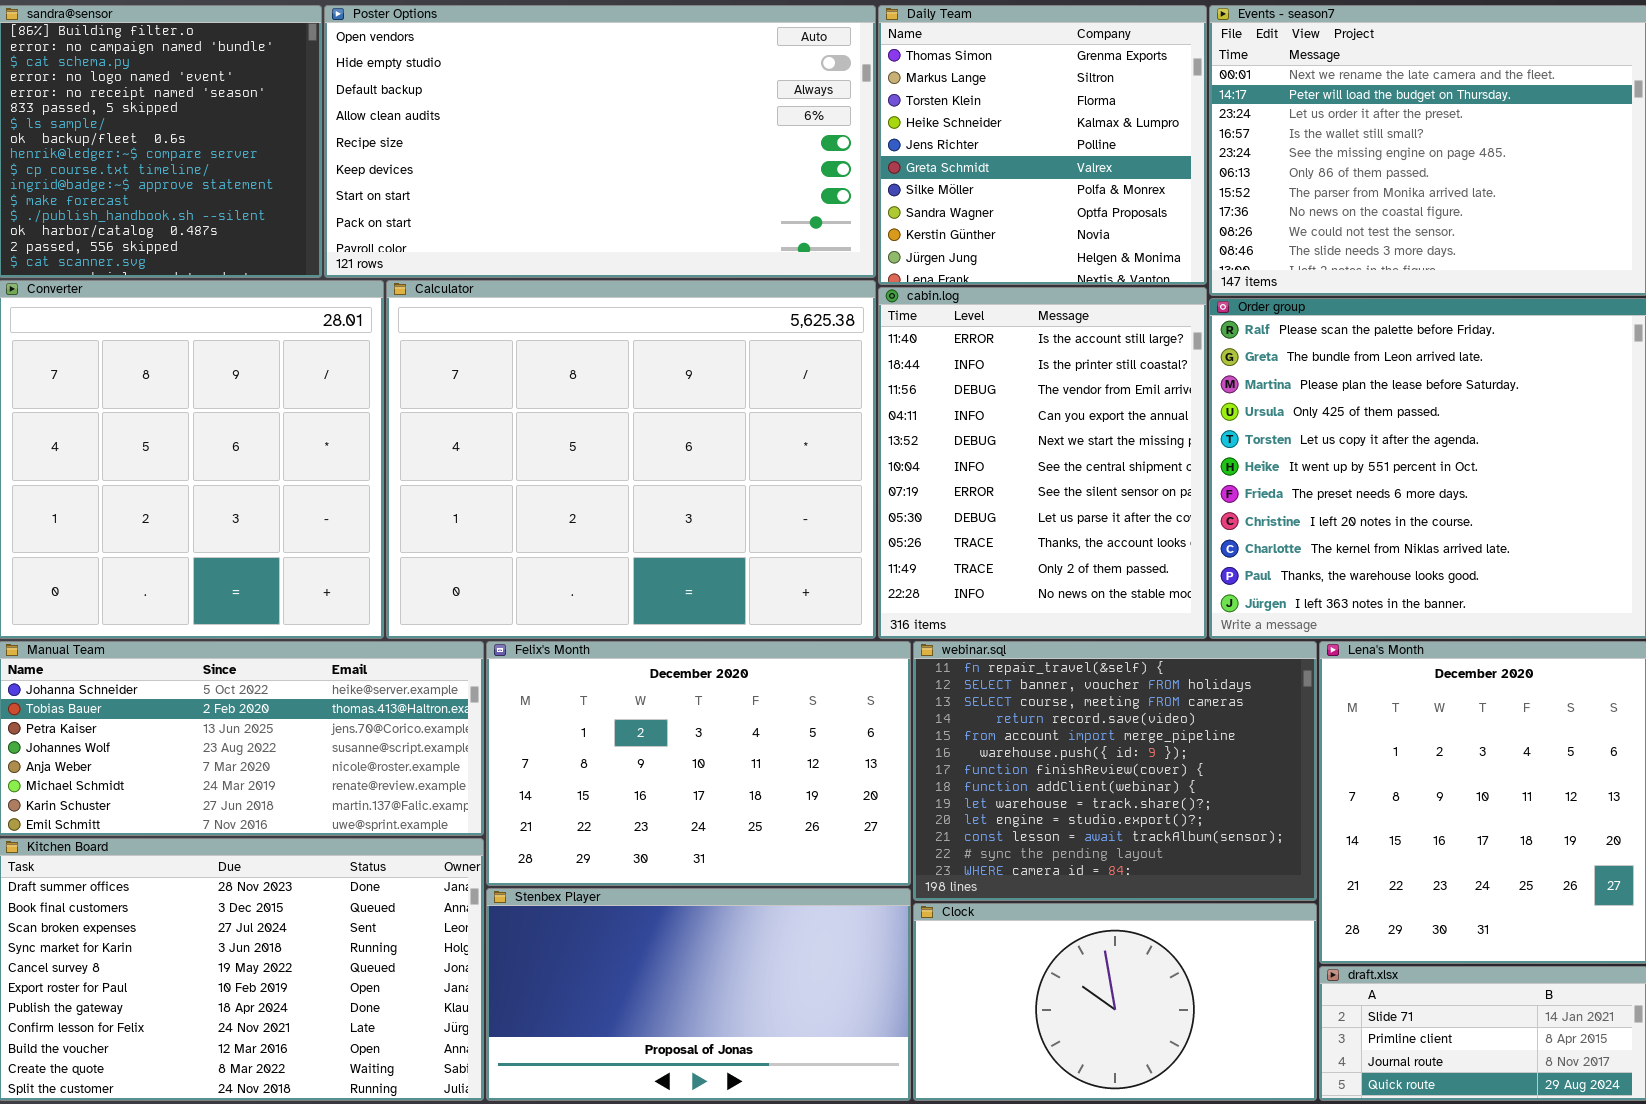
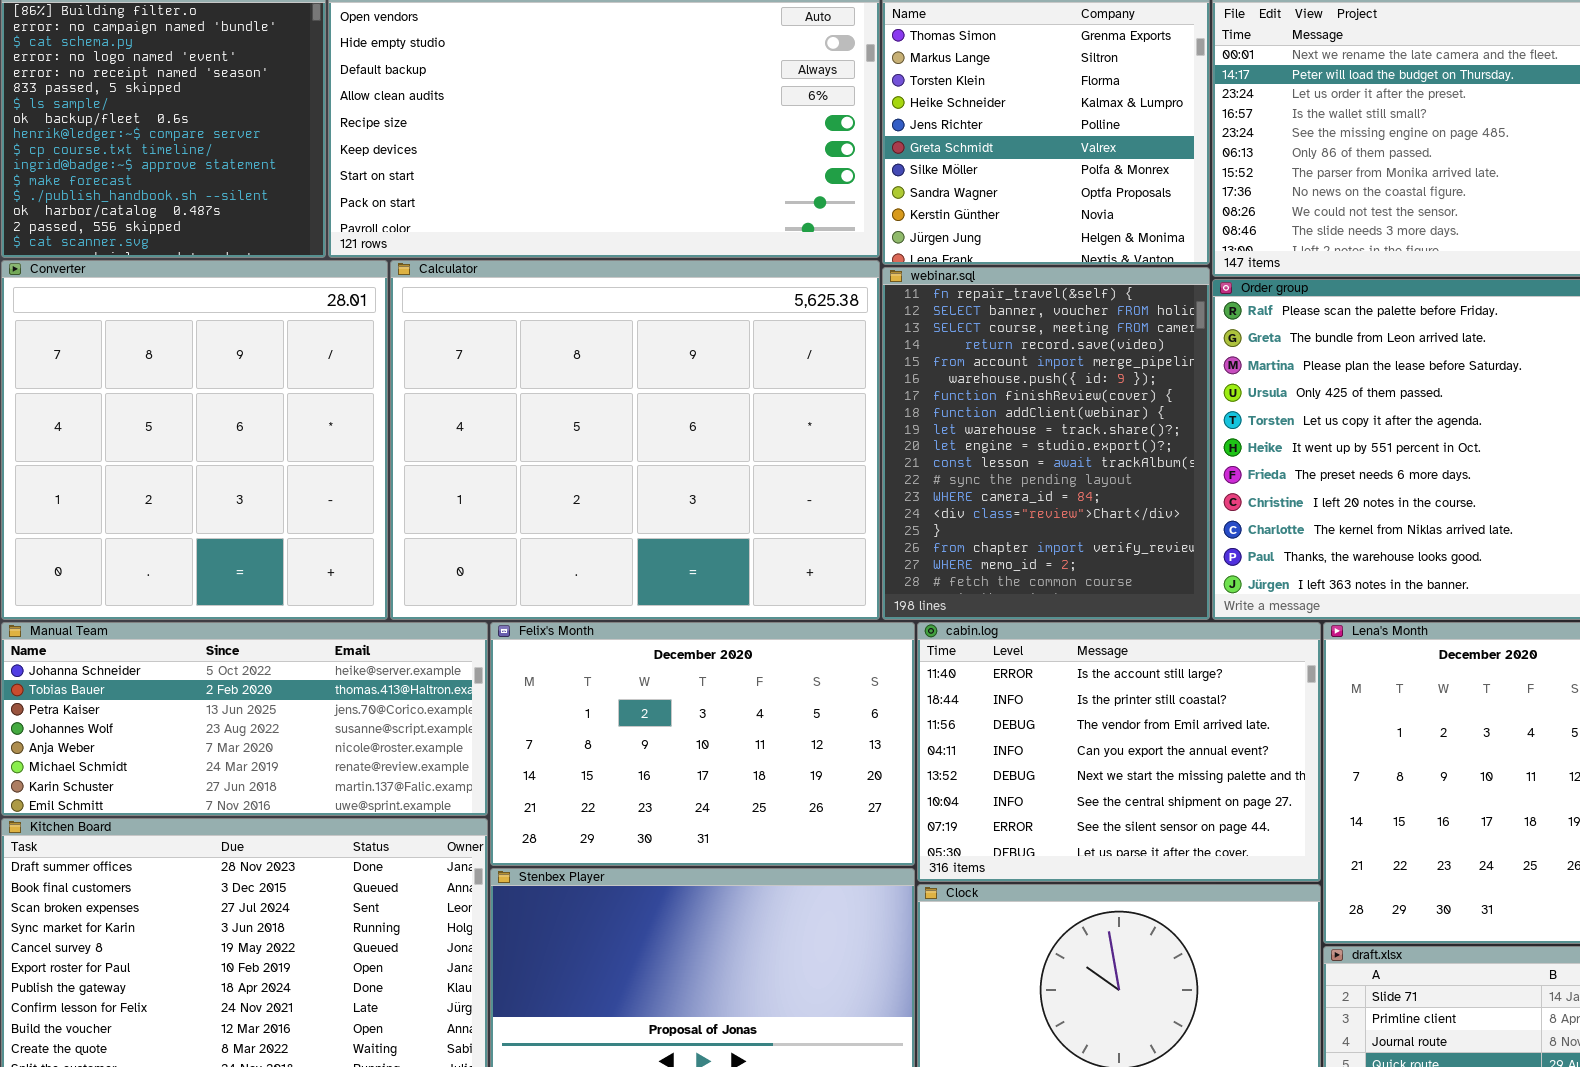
cabin.log: [878,287,1207,639] -> [917,622,1321,882], moved, resized
webinar.sql: [913,641,1317,901] -> [882,267,1210,620], moved, resized

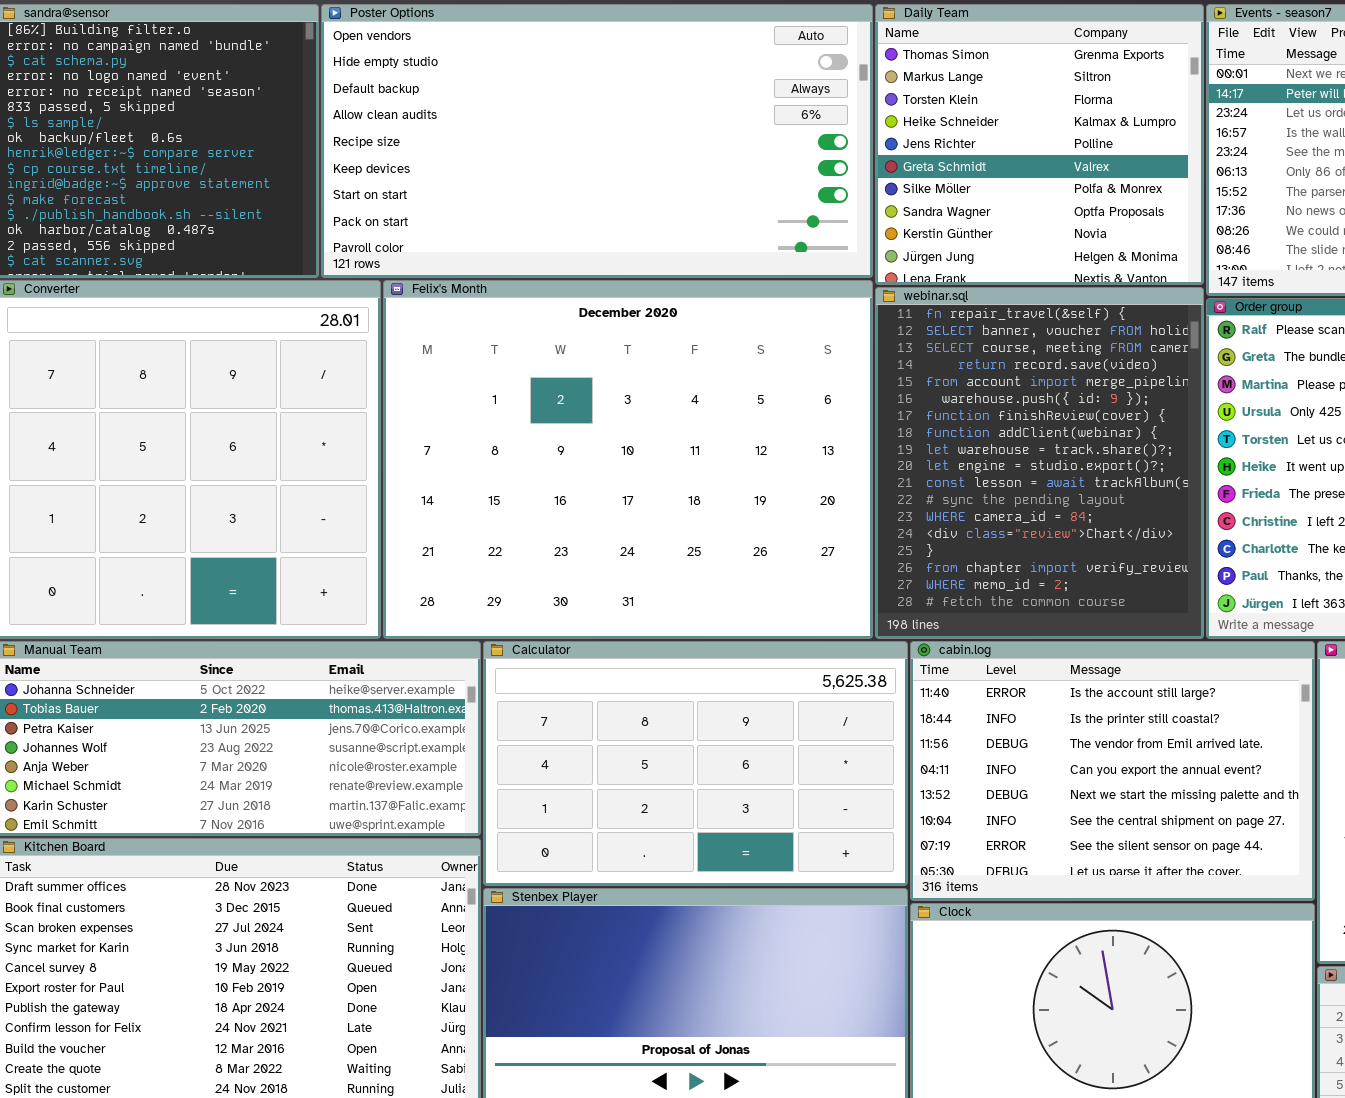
Calculator: [390,260,880,620] -> [483,641,908,886], moved, resized
Felix's Month: [490,622,915,866] -> [383,280,873,639], moved, resized

